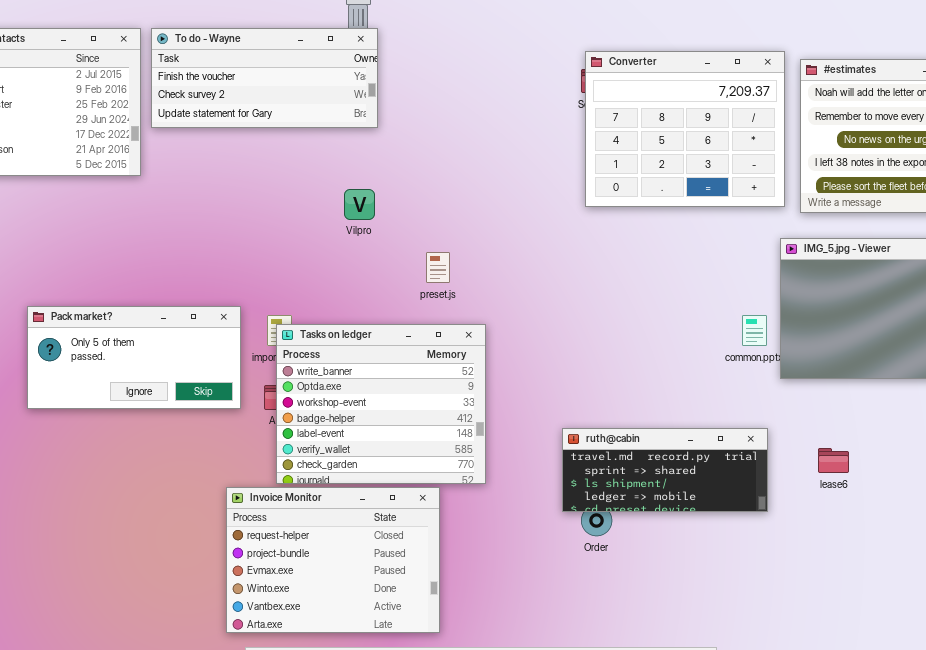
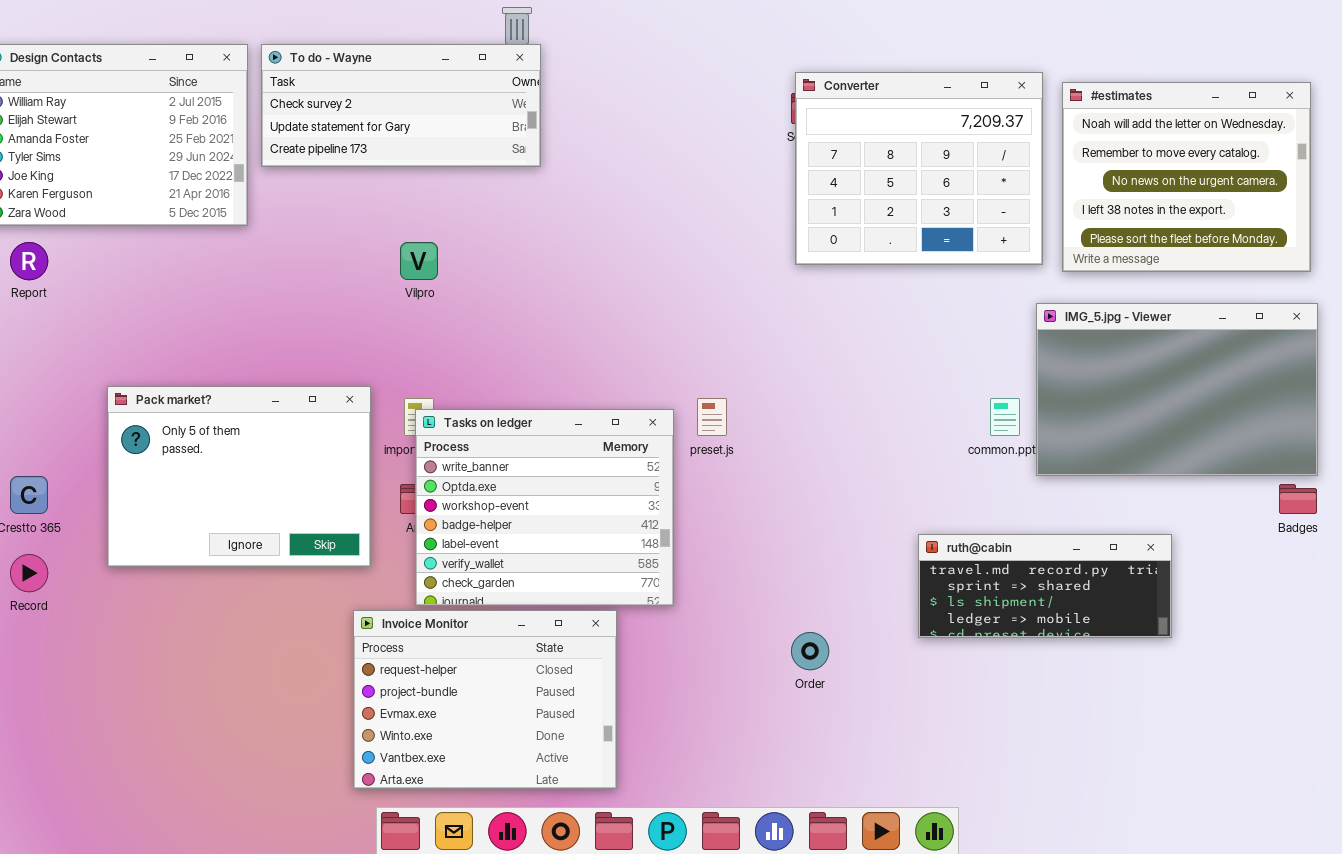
To do - Wayne: [151,28,378,128] -> [261,44,541,167], scrolled down 1 row
Vilpro: [344,189,375,220] -> [400,242,438,280], moved
preset.js: [426,252,450,283] -> [697,398,727,436], moved
Pack market?: [27,306,241,409] -> [107,386,371,567], resized
ruth@cabin: [562,428,768,512] -> [918,534,1172,638], moved

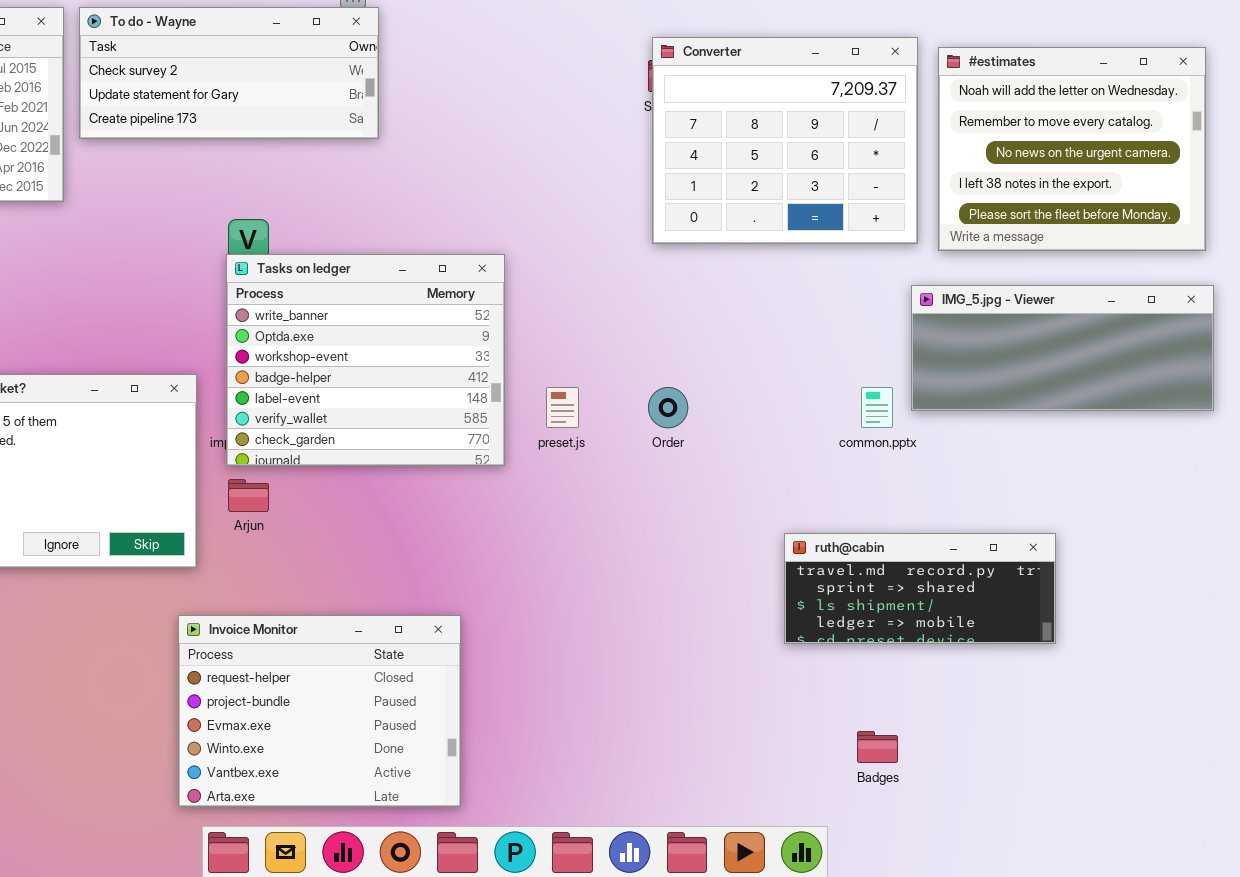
IMG_5.jpg - Viewer: [1036,303,1318,476] -> [911,285,1214,411], resized
Tasks on ledger: [415,409,674,606] -> [226,254,505,466], moved
Badges: [1279,484,1317,514] -> [857,731,898,763], moved
Order: [791,632,829,670] -> [648,387,688,428], moved

